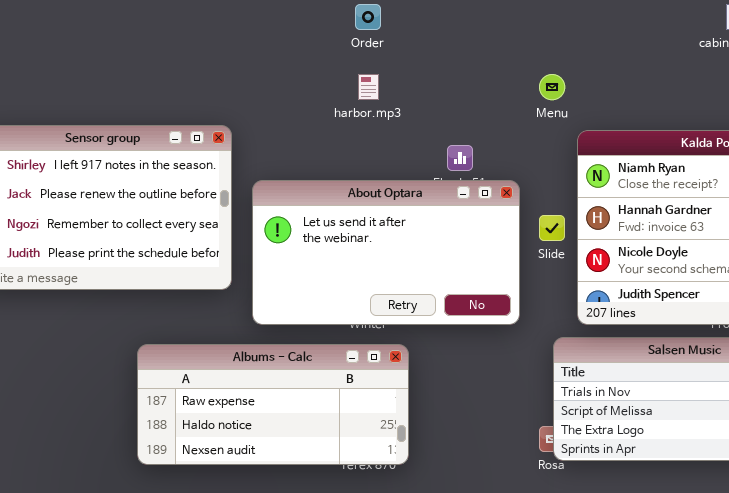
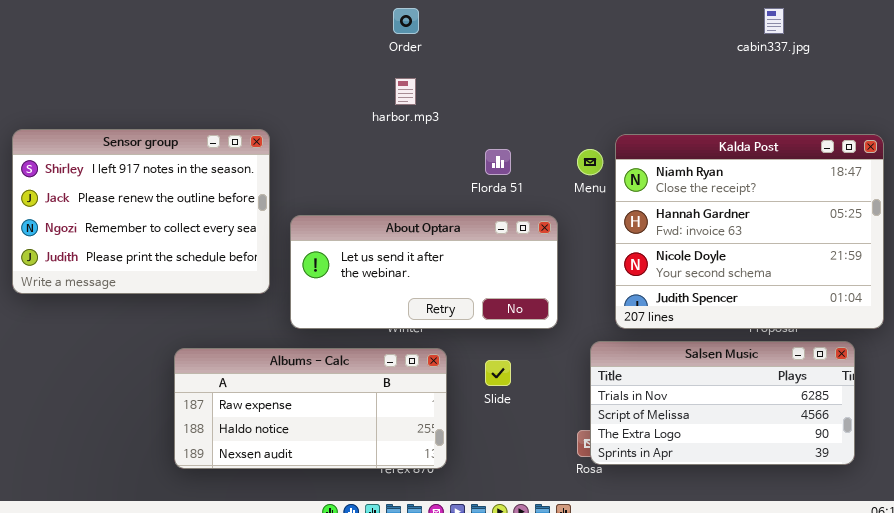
Menu: [539,74,565,100] -> [577,149,603,175], moved
About Optara: [252,180,520,325] -> [290,215,558,329], resized
Slide: [539,215,565,241] -> [485,360,511,386], moved

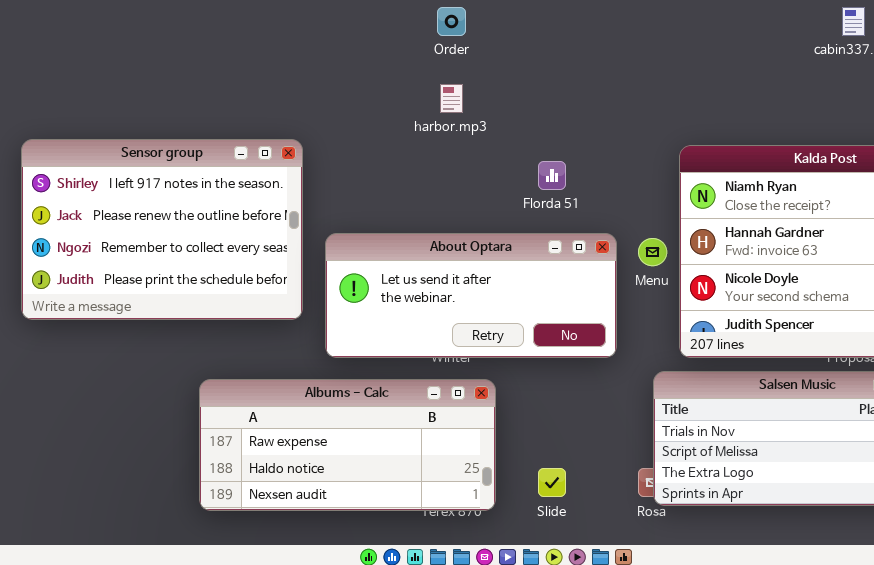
Menu: [577,149,603,175] -> [638,238,667,266], moved
Slide: [485,360,511,386] -> [538,468,566,497], moved

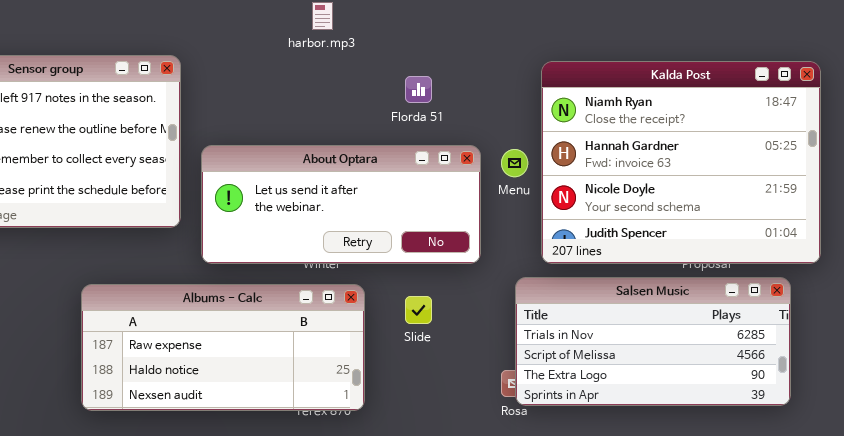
Slide: [538,468,566,497] -> [405,296,432,324], moved

